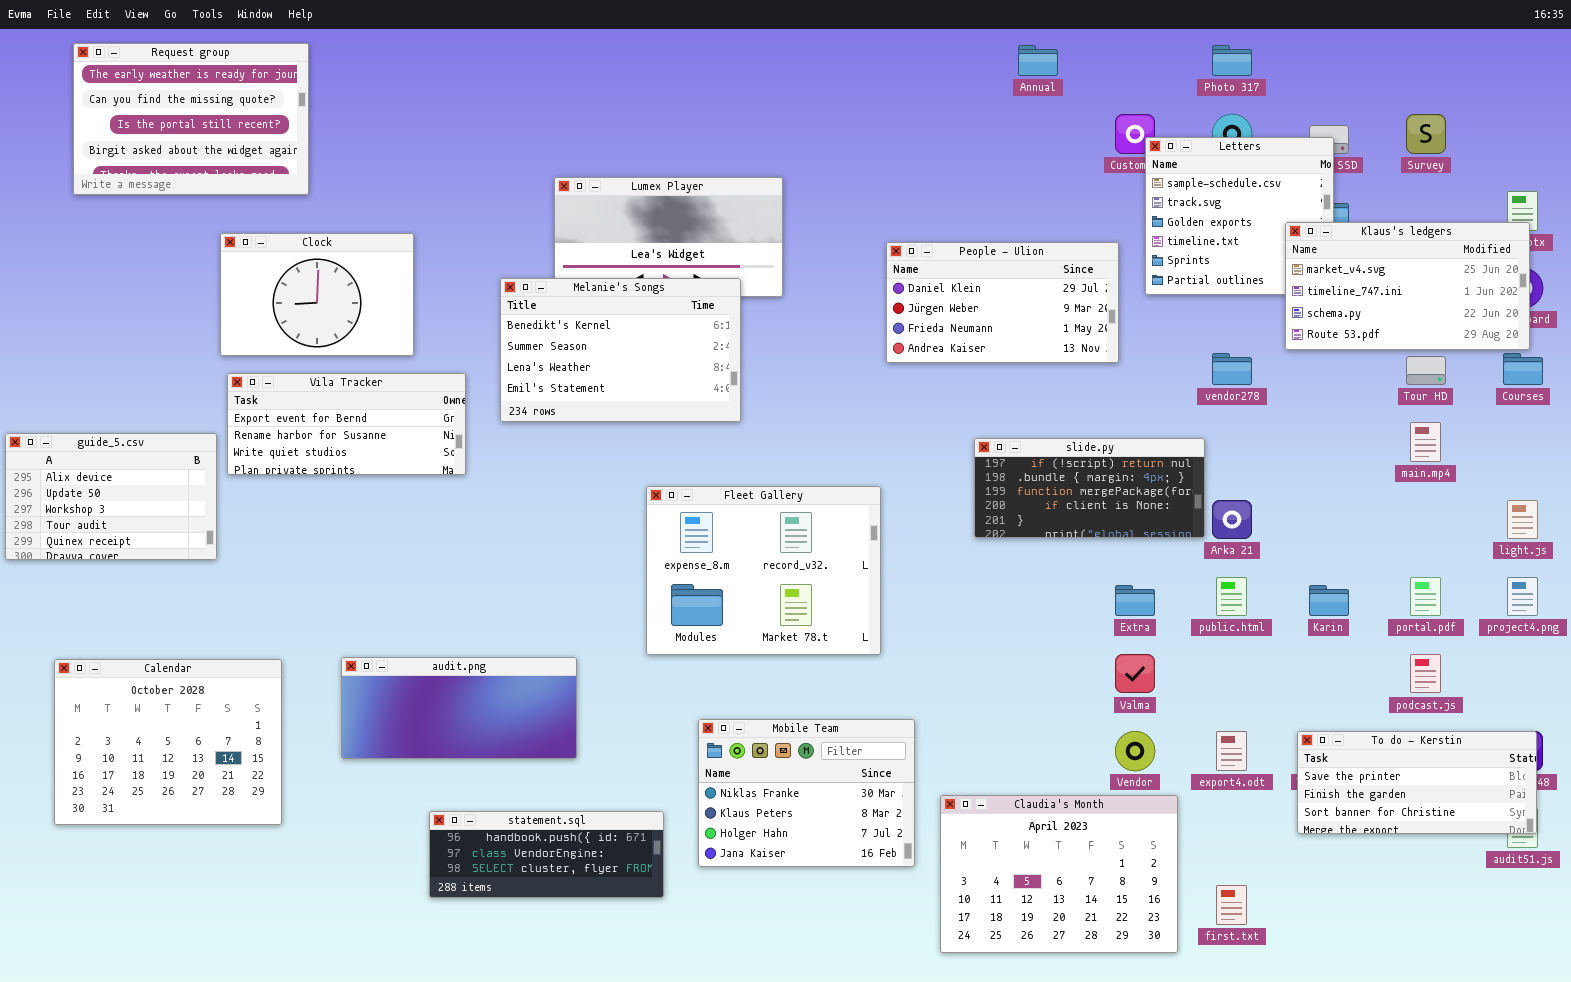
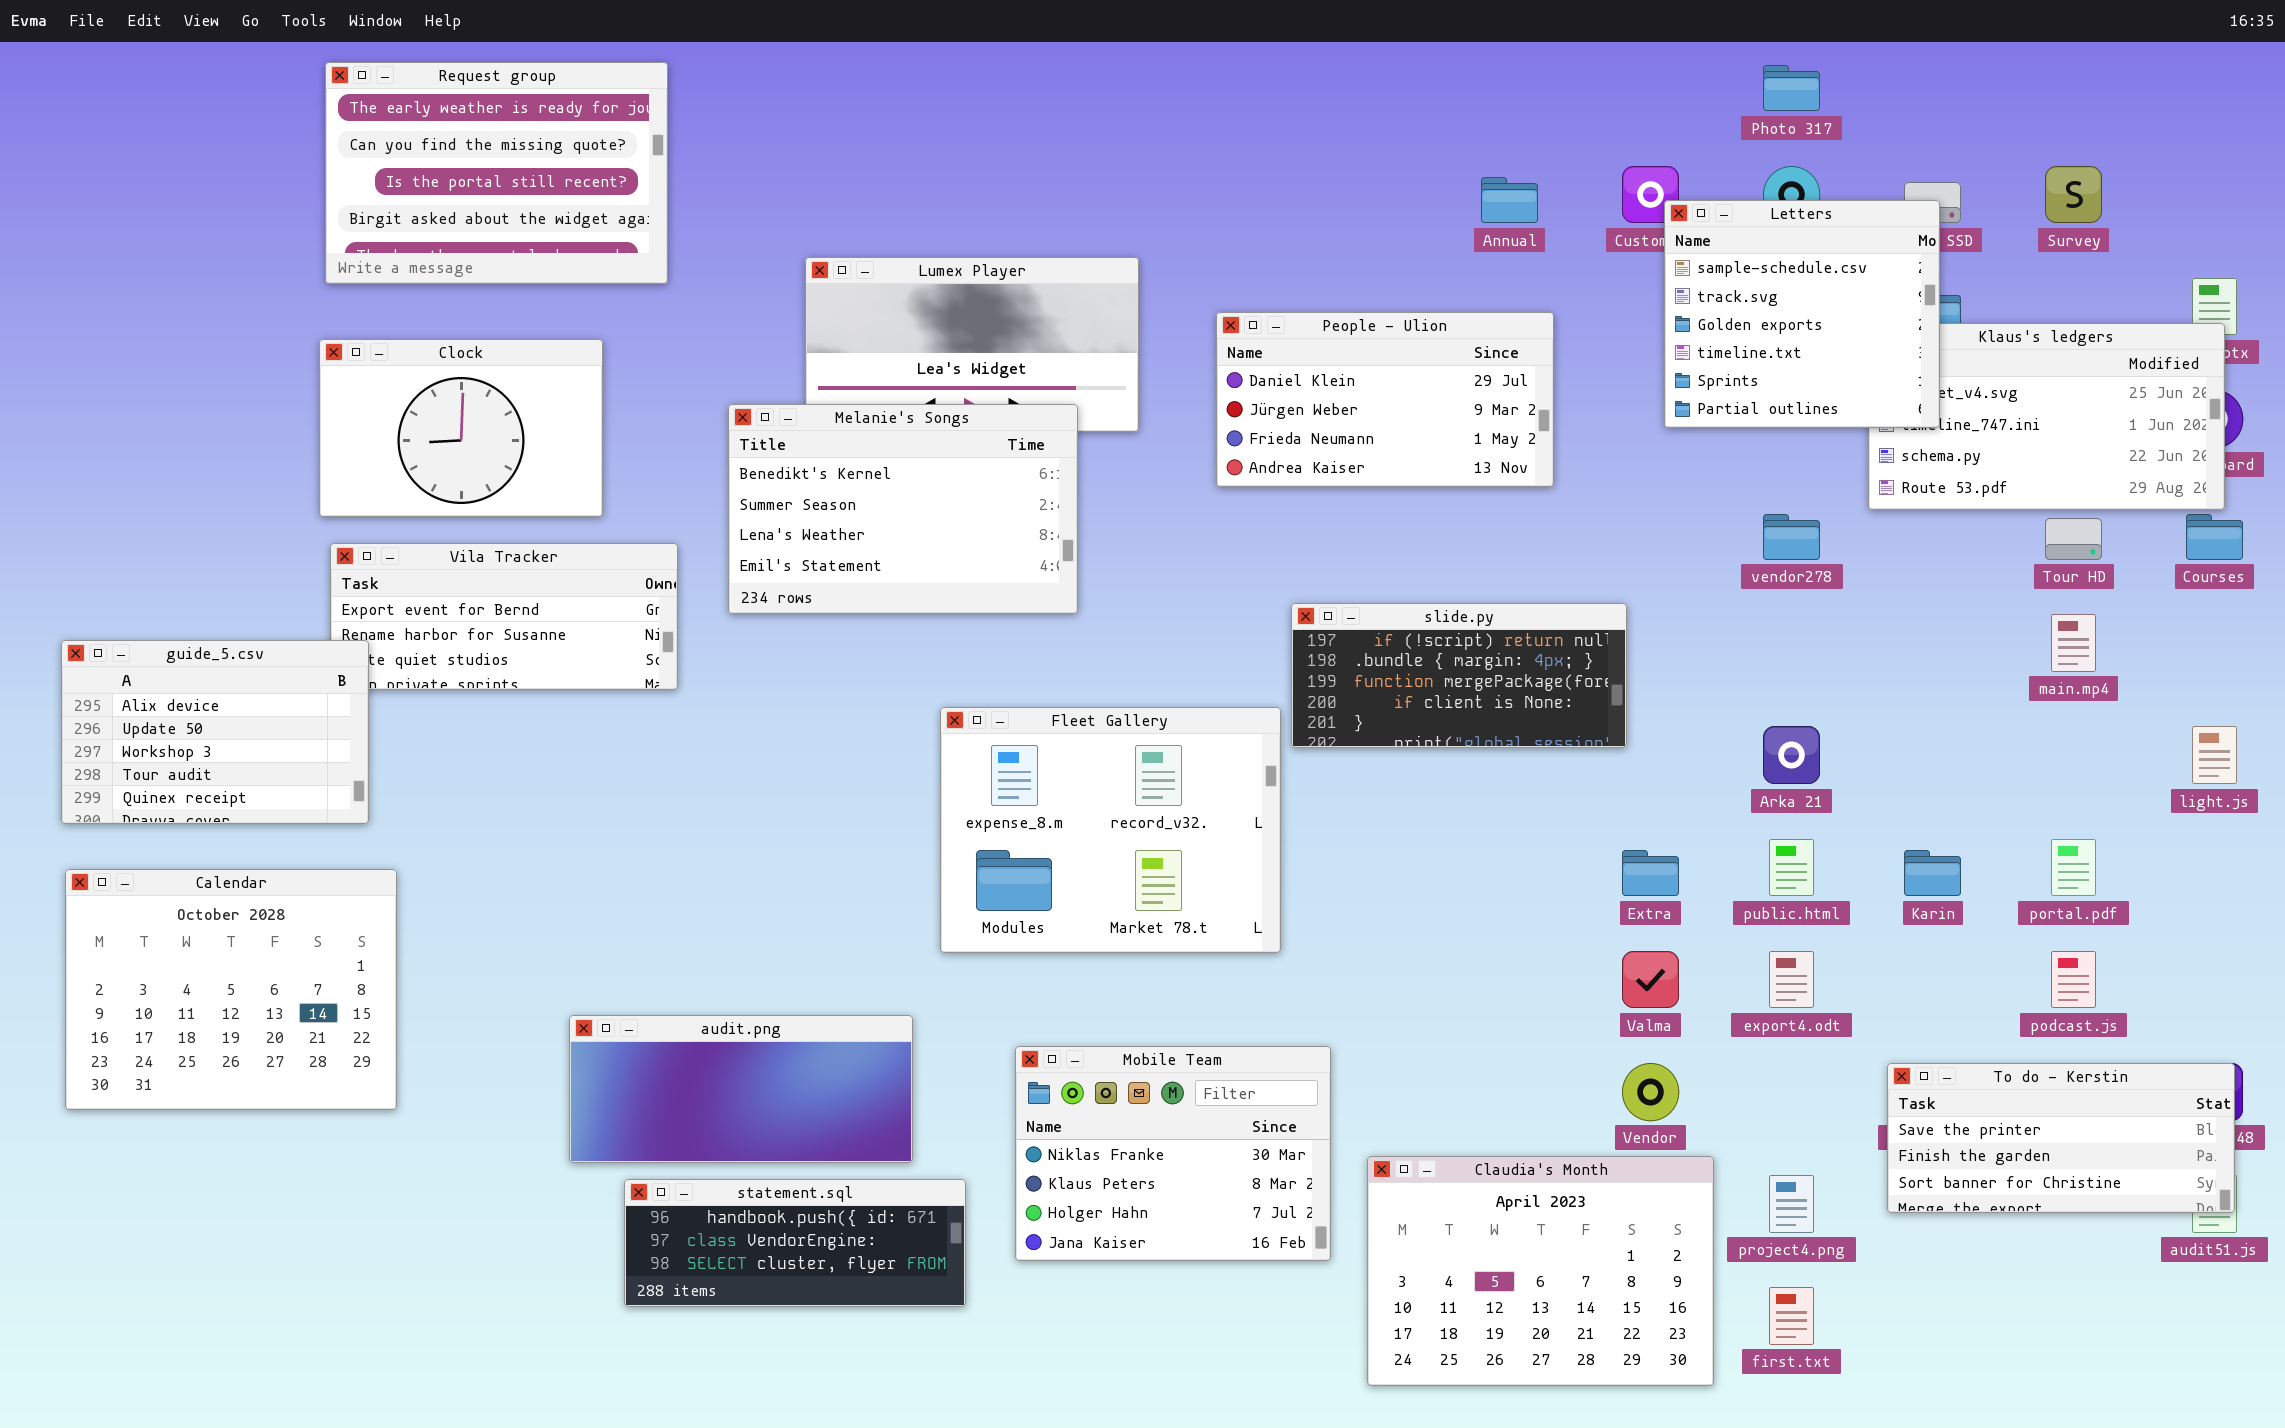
Request group: [73,43,309,195] -> [325,62,668,284], moved
Annual: [1018,45,1058,76] -> [1481,177,1538,223], moved
Letters: [1145,137,1334,295] -> [1664,200,1940,428], raised
People - Ulion: [886,242,1119,363] -> [1216,312,1554,487], moved
guide_5.csv: [5,433,217,560] -> [61,640,369,824], moved
slide.py: [974,438,1205,538] -> [1291,603,1627,748], moved
project4.png: [1507,577,1538,616] -> [1769,1175,1814,1233], moved
audit.png: [341,657,577,759] -> [569,1015,913,1163], moved
Calendar: [54,659,282,825] -> [65,869,397,1110], moved
export4.odt: [1216,731,1247,771] -> [1769,951,1814,1008], moved

